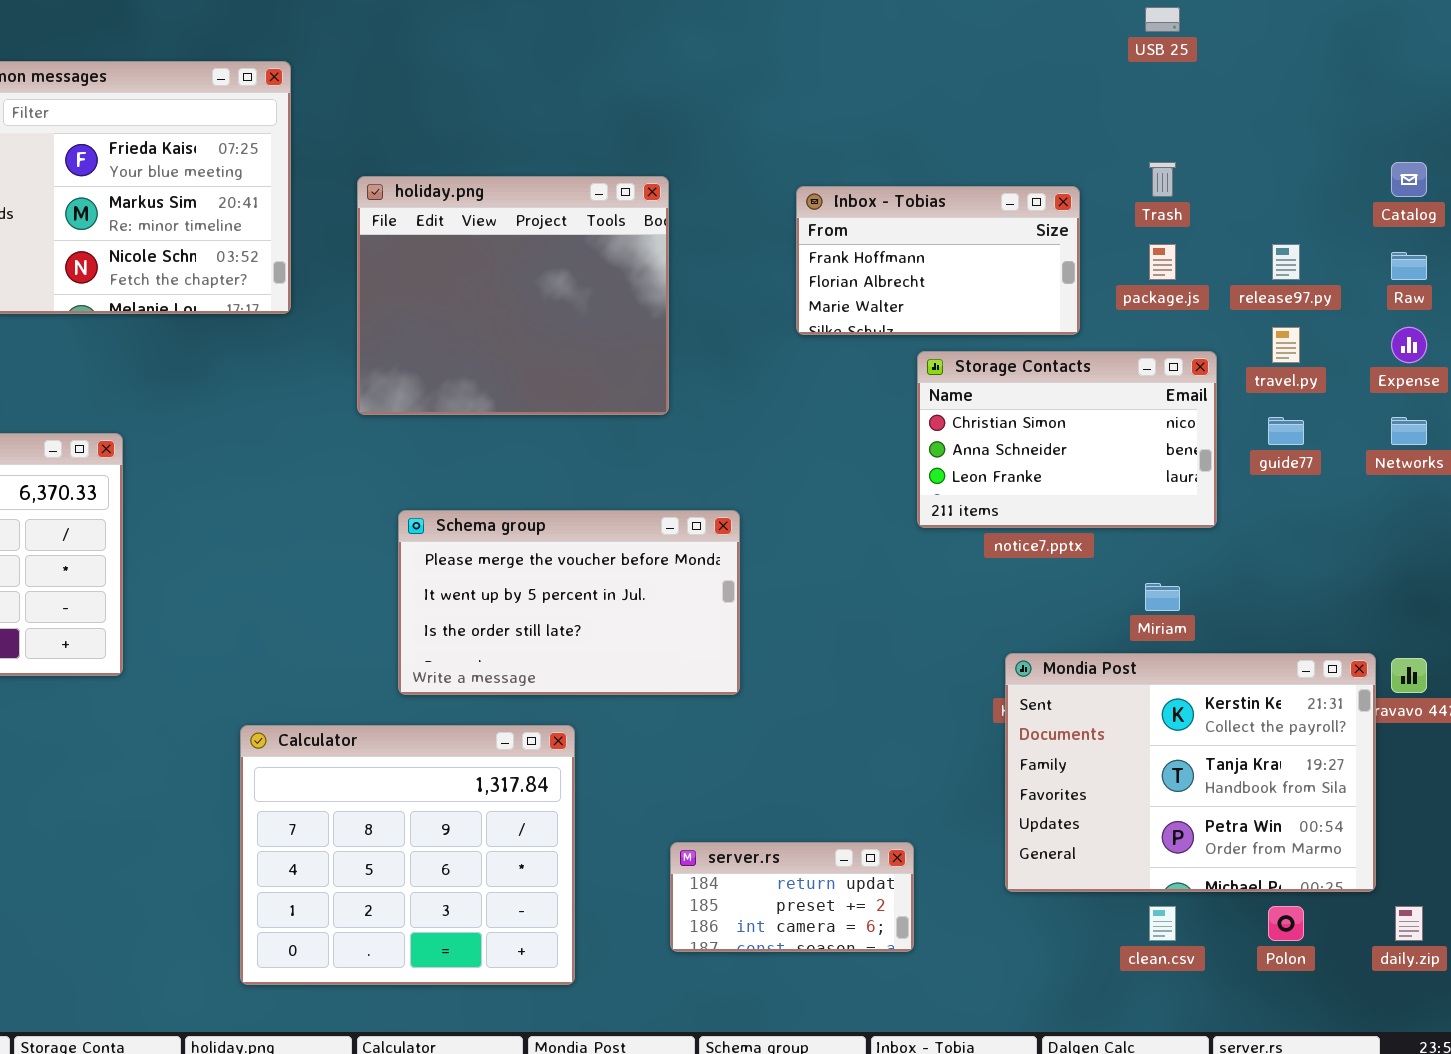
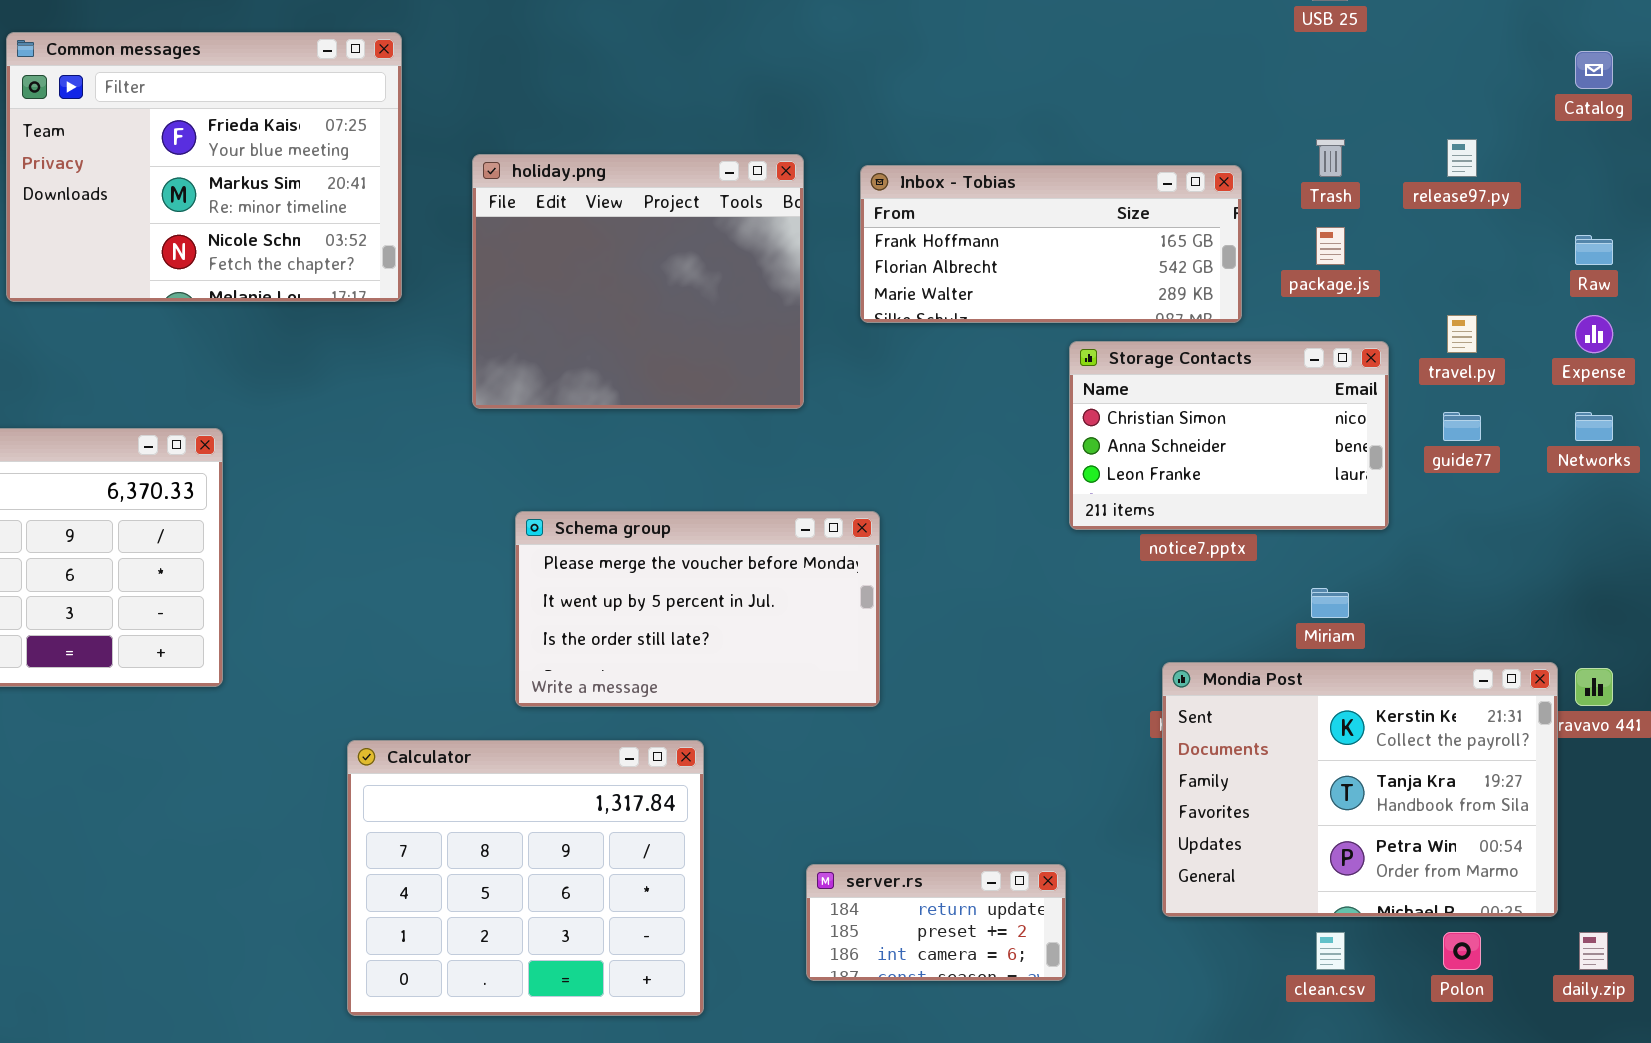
Catalog: [1391,162,1427,197] -> [1575,51,1613,89], moved
Inbox - Tobias: [796,186,1080,335] -> [860,165,1242,323], resized
release97.py: [1272,244,1300,280] -> [1447,139,1477,177], moved

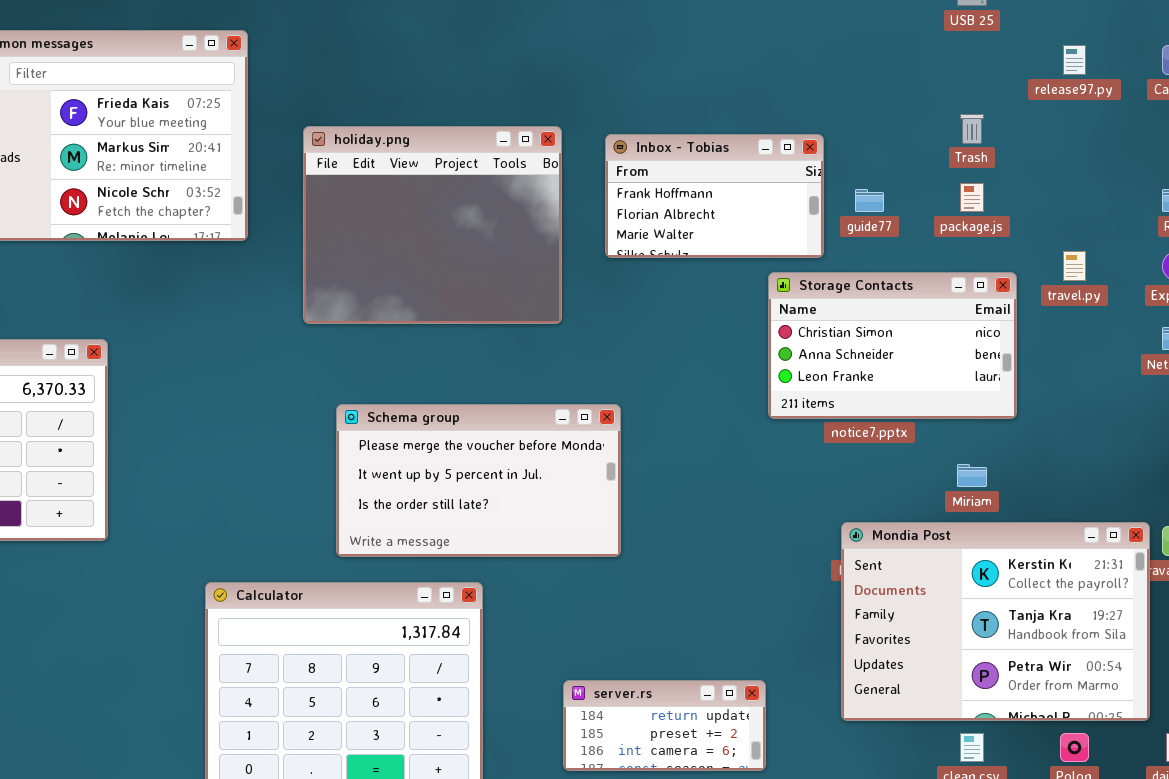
release97.py: [1447,139,1477,177] -> [1063,45,1086,75], moved
Inbox - Tobias: [860,165,1242,323] -> [605,134,824,258], resized
guide77: [1443,412,1481,441] -> [855,189,884,212], moved

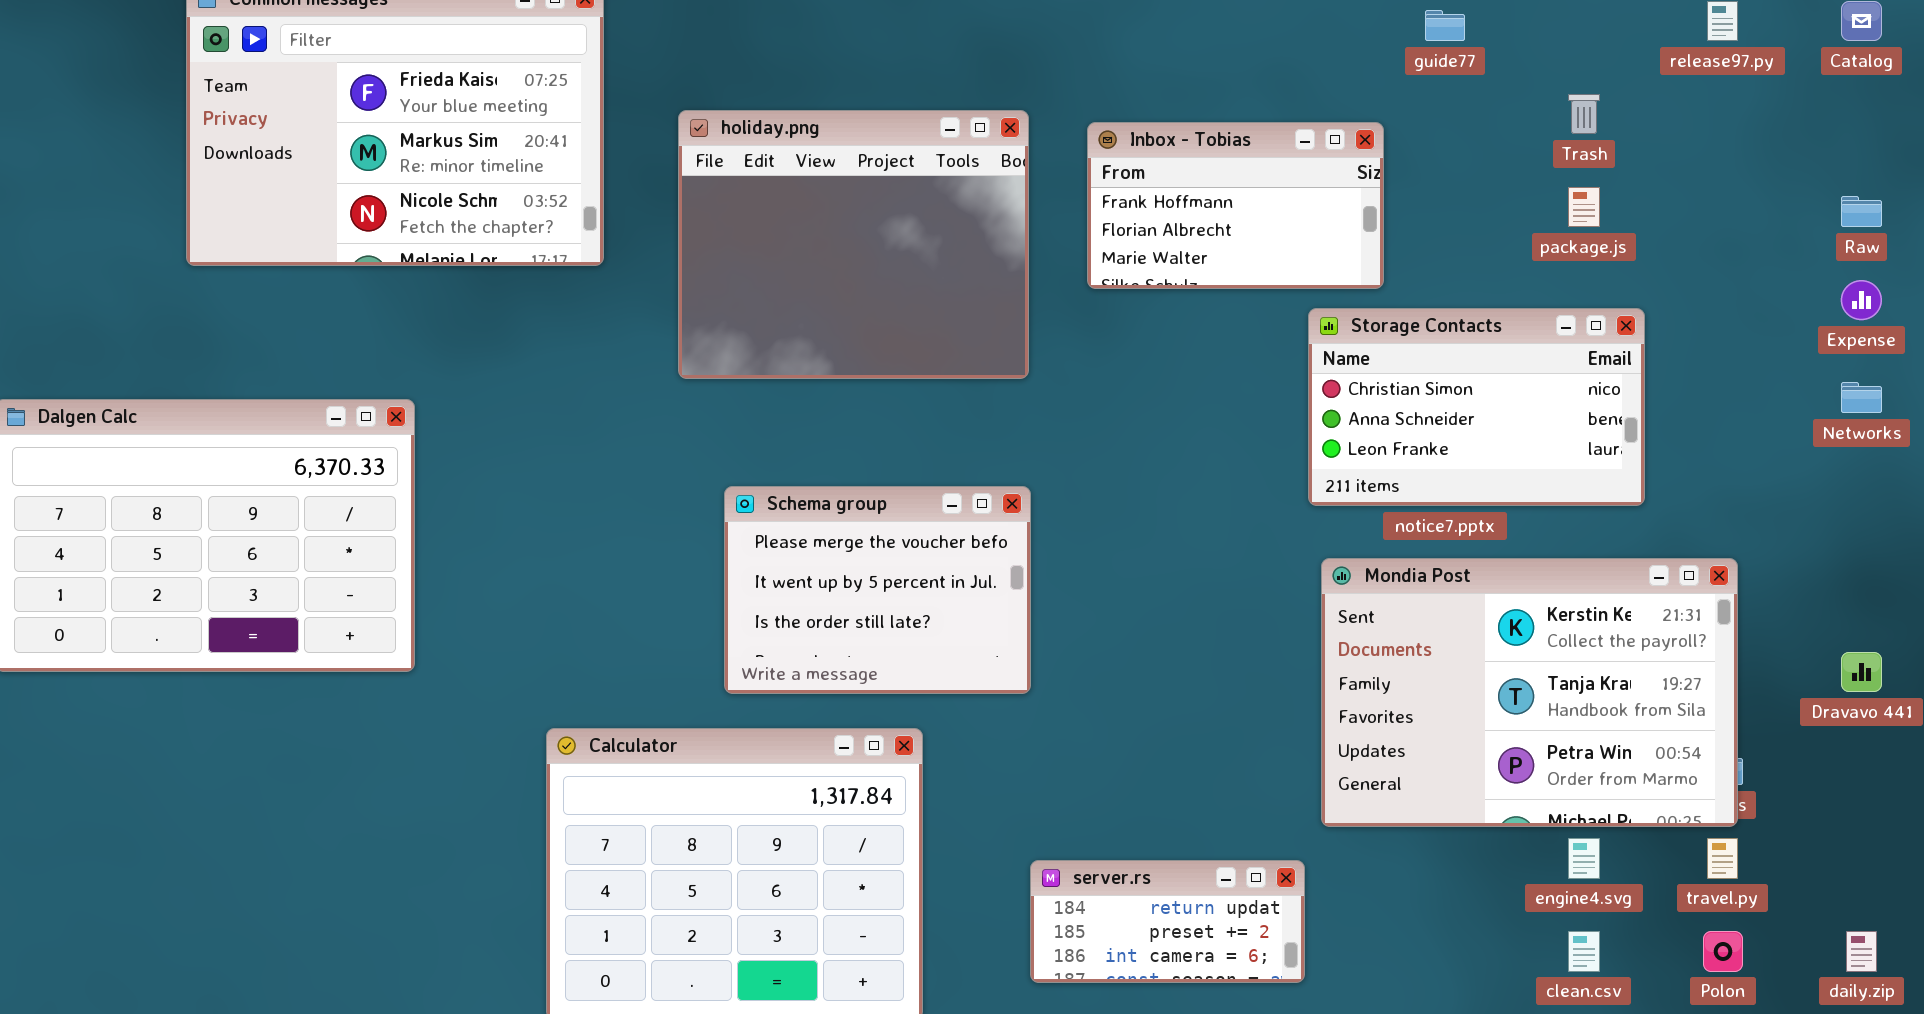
guide77: [855,189,884,212] -> [1425,10,1465,41], moved
travel.py: [1063,251,1086,281] -> [1707,838,1738,879], moved
Schema group: [336,404,621,557] -> [724,486,1031,694], resized
Mondia Post: [841,522,1150,721] -> [1321,558,1738,827], moved

